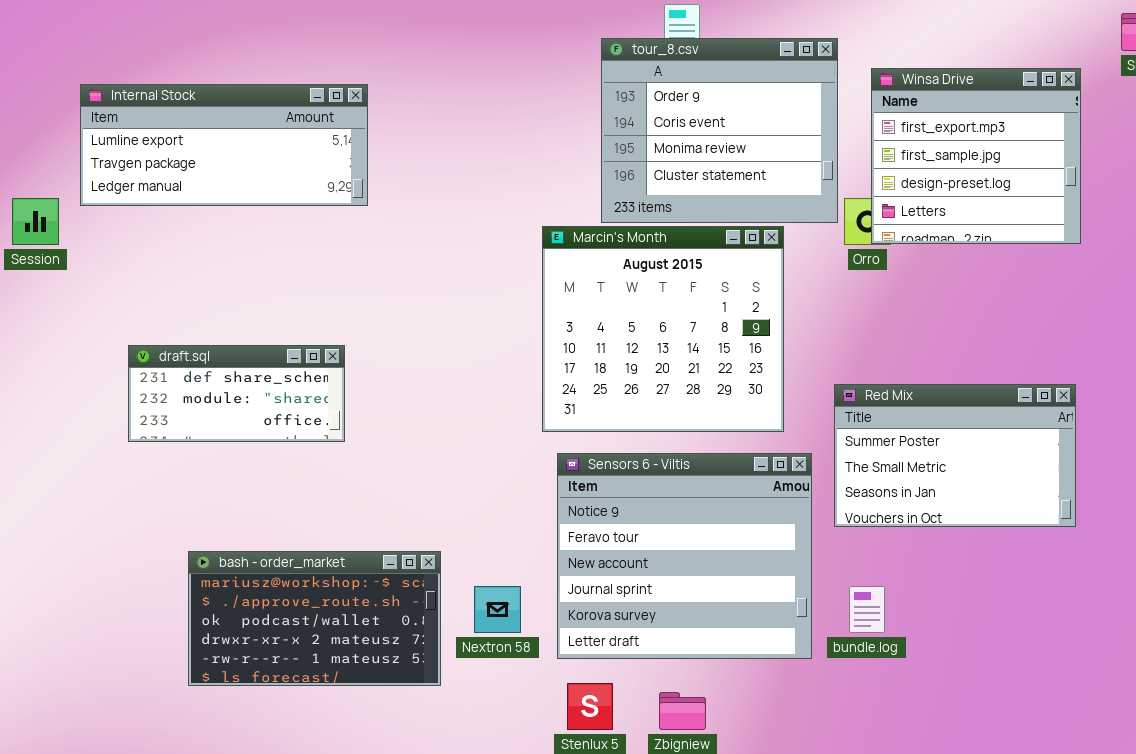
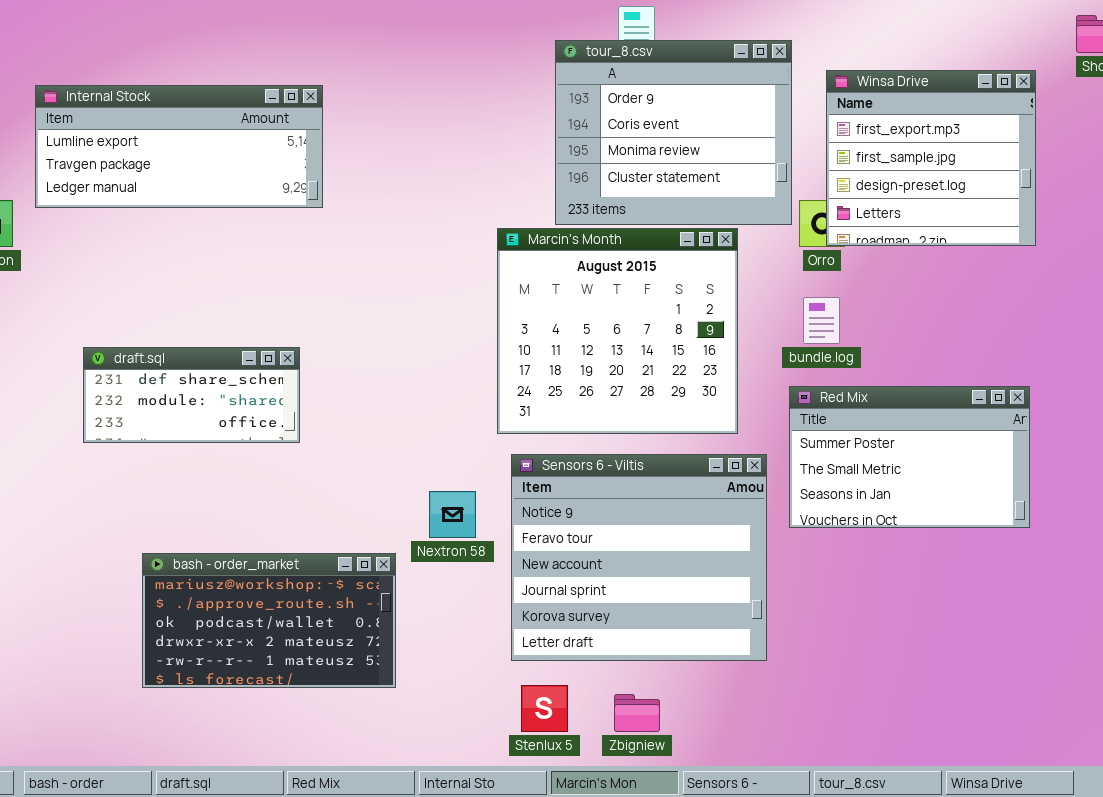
Nextron 58: [474,586,521,633] -> [429,491,476,538], moved
bundle.log: [849,586,885,633] -> [803,297,840,344], moved

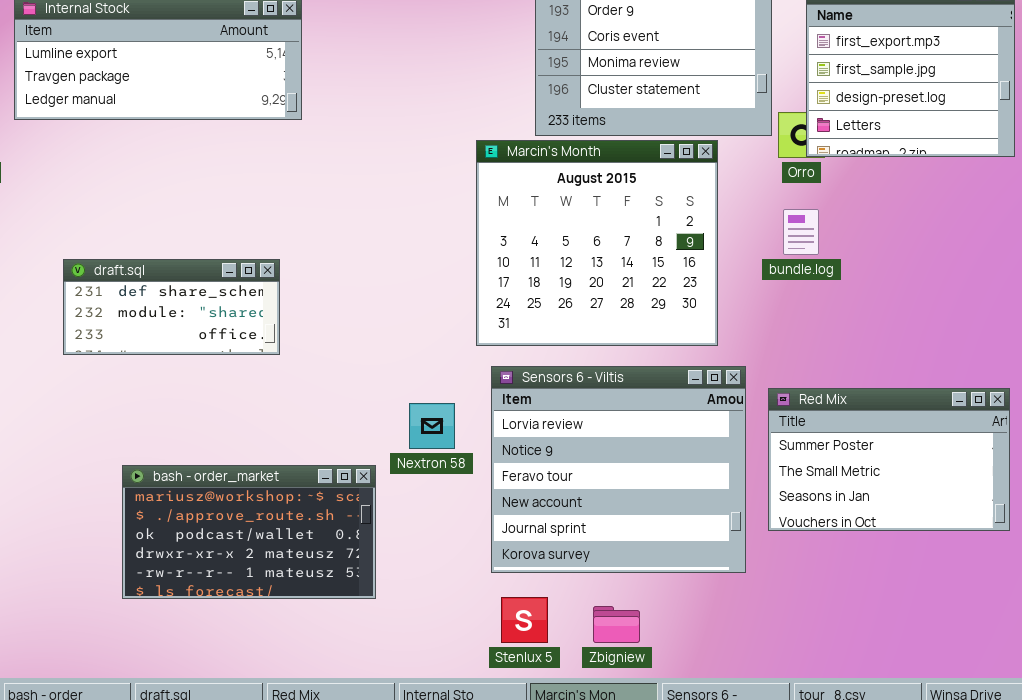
Red Mix: [789,386,1030,528] -> [768,388,1010,531], moved
Sensors 6 - Viltis: [511,454,767,661] -> [491,366,746,573], scrolled up 1 row

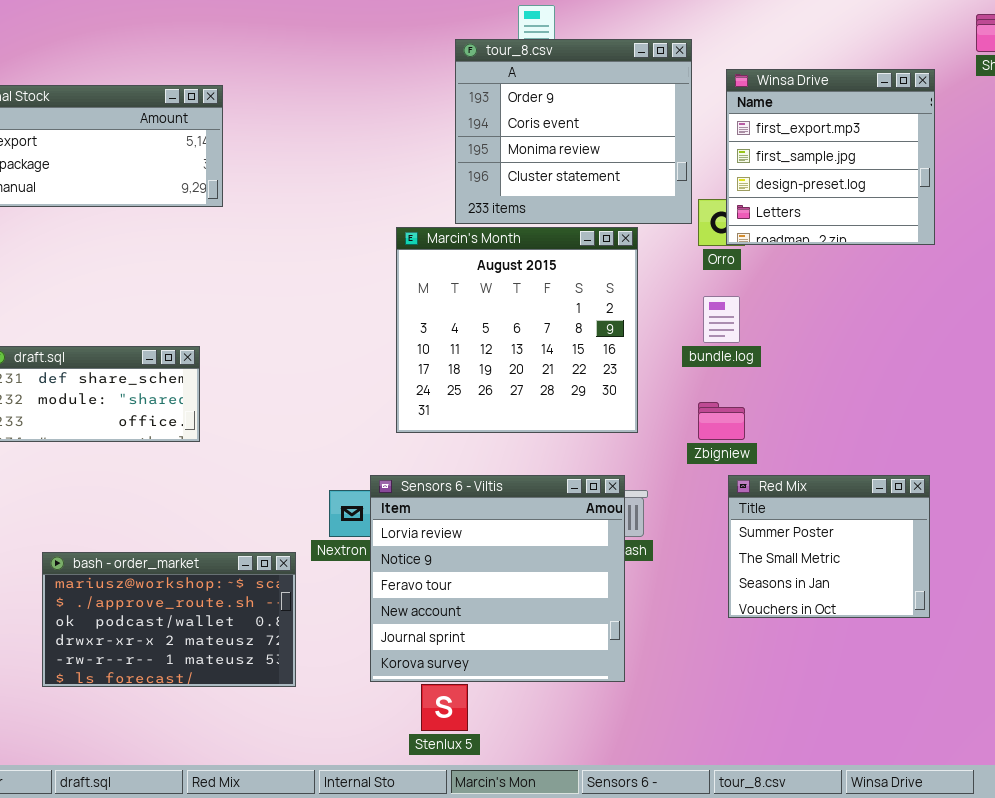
Sensors 6 - Viltis: [491,366,746,573] -> [370,475,625,682], moved
Red Mix: [768,388,1010,531] -> [728,475,930,618], resized
Zbigniew: [593,606,640,643] -> [698,402,745,440], moved

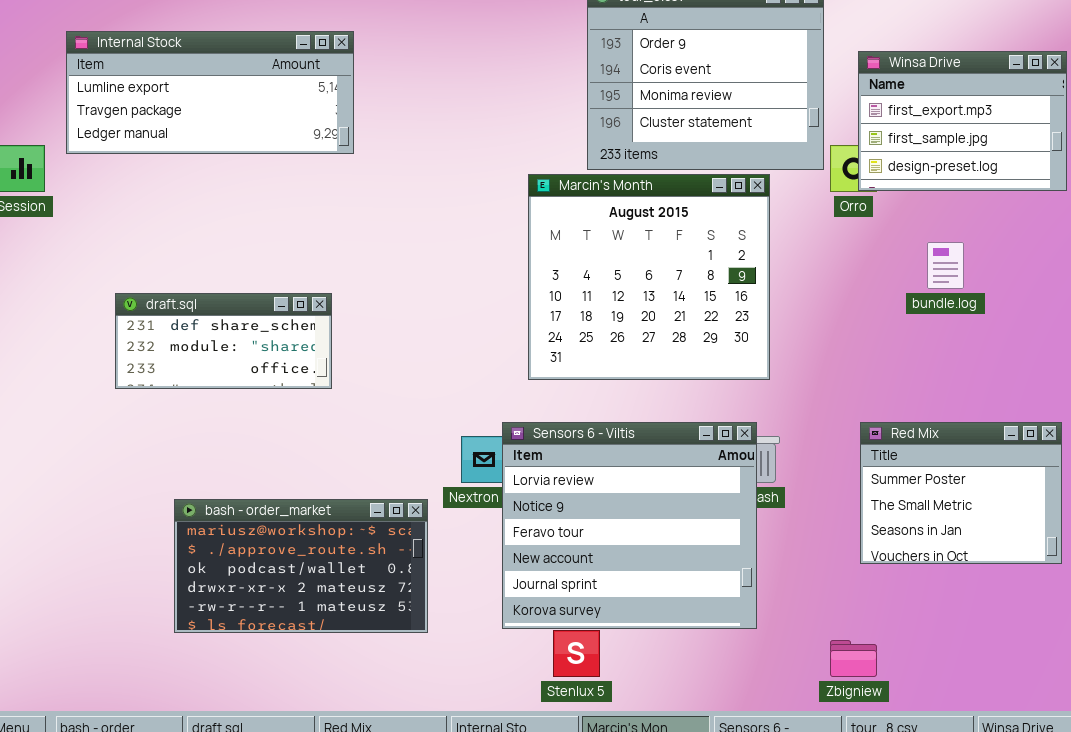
Winsa Drive: [726,69,935,245] -> [858,51,1067,191], resized
bundle.log: [703,296,740,343] -> [927,242,964,289], moved
Zbigniew: [698,402,745,440] -> [830,640,877,677], moved

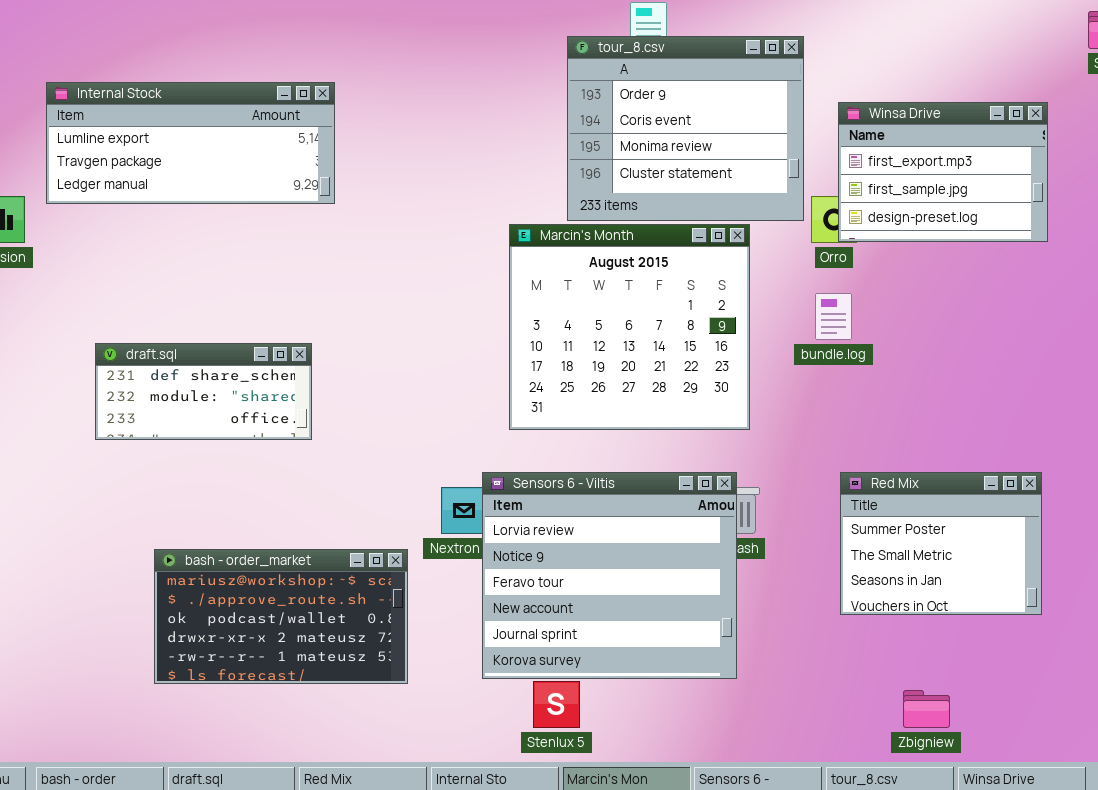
bundle.log: [927,242,964,289] -> [815,293,852,340], moved
Zbigniew: [830,640,877,677] -> [903,690,950,728], moved

